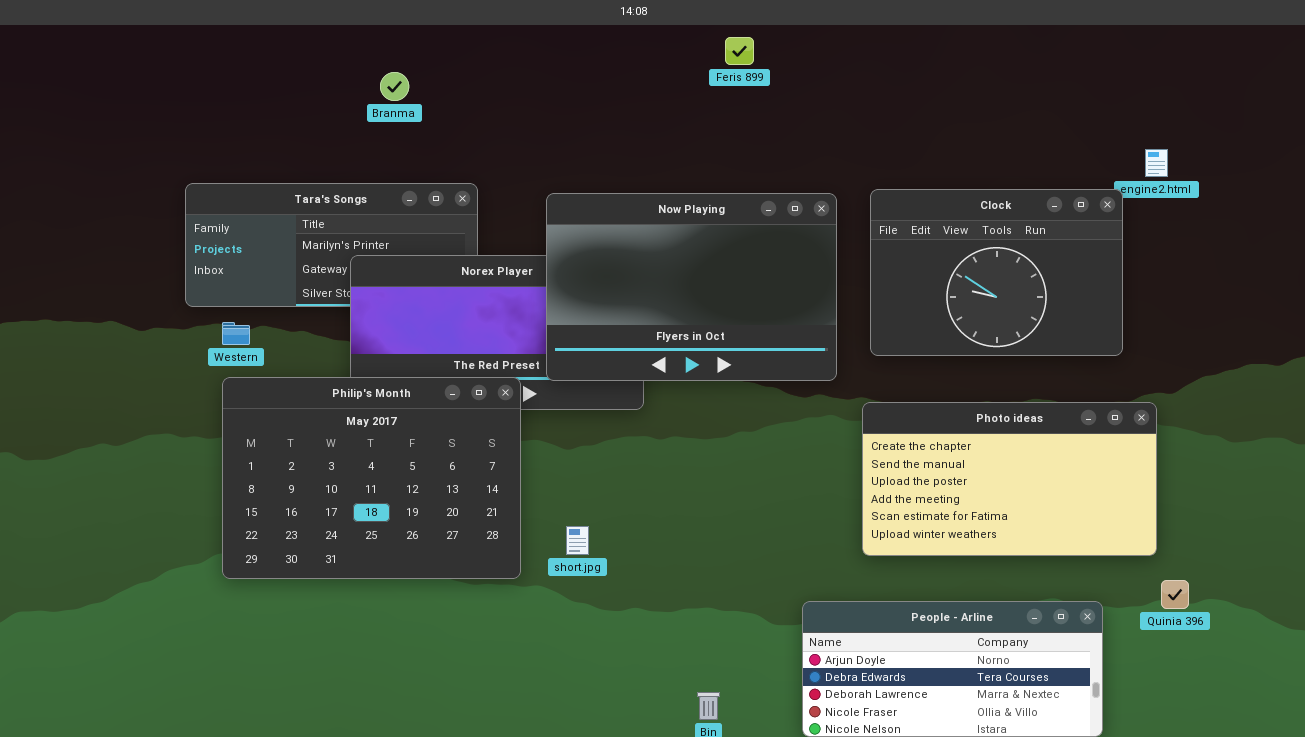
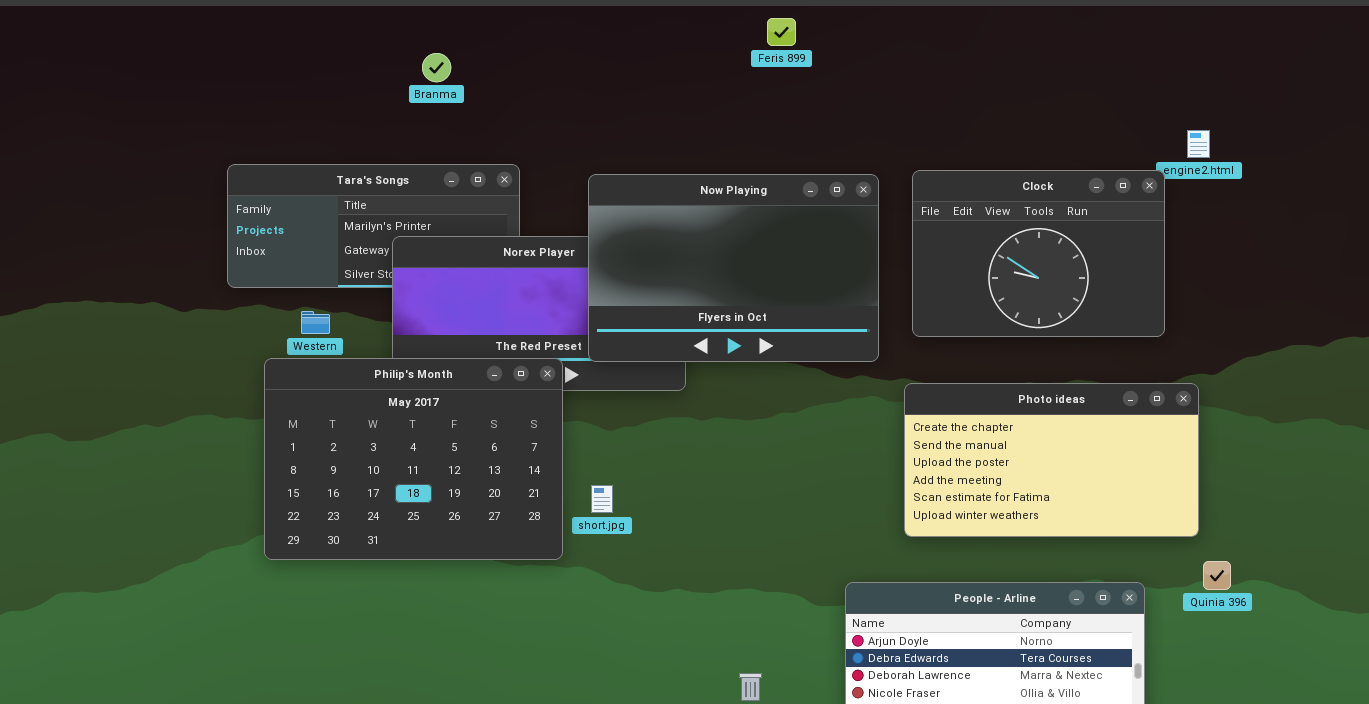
Western: [222,322,250,345] -> [301,311,330,334], moved
short.jpg: [566,526,589,555] -> [591,485,613,513], moved

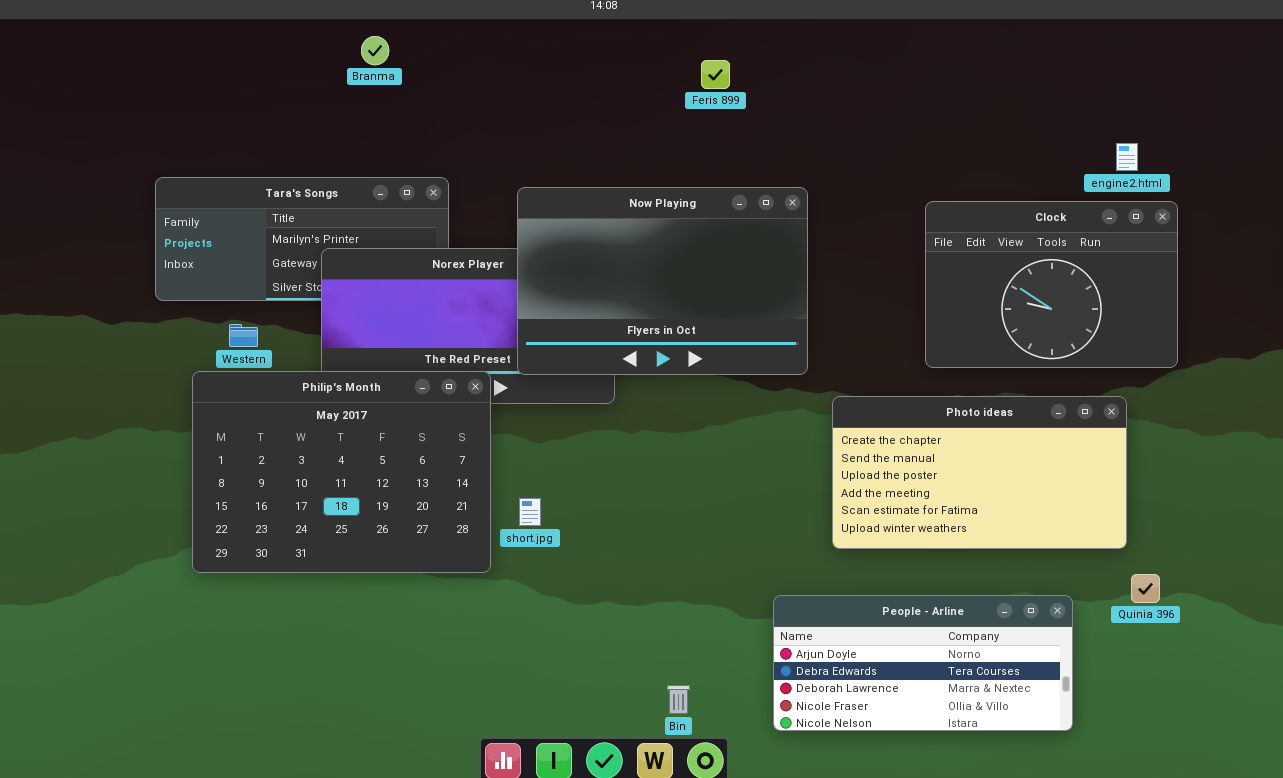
Feris 899: [767,18,796,46] -> [701,60,730,89], moved
Branma: [422,53,451,82] -> [361,36,389,65], moved
Clock: [912,170,1165,337] -> [925,201,1178,368], moved

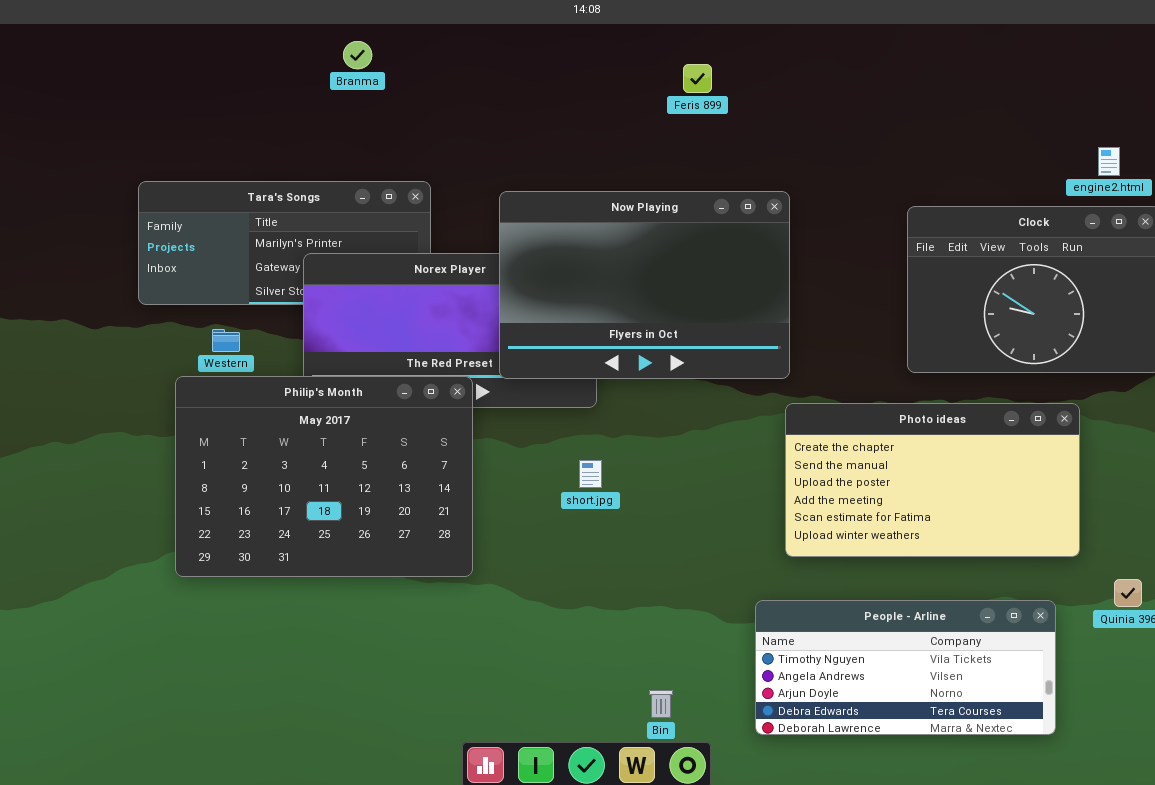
Photo ideas: [832,396,1127,549] -> [785,403,1080,557], moved
short.jpg: [519,498,541,526] -> [579,460,602,488], moved
People - Arline: [773,595,1073,731] -> [755,600,1056,735], scrolled up 2 rows

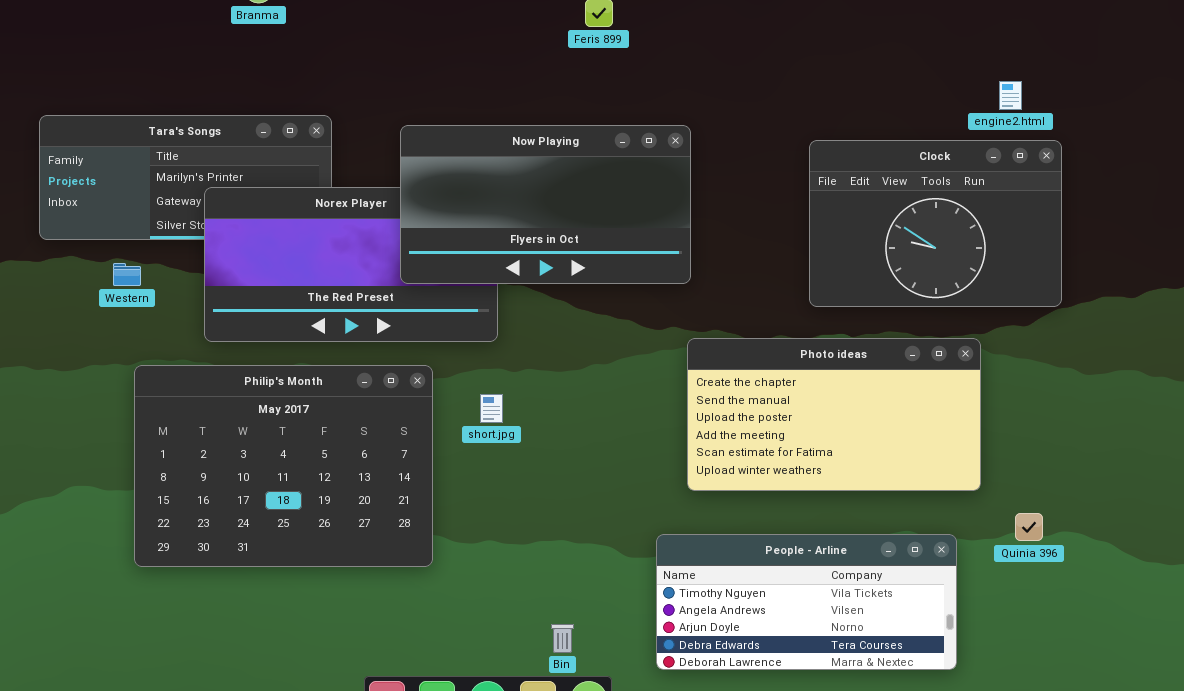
Now Playing: [499,191,790,379] -> [400,125,691,284], resized
Philip's Month: [175,376,473,577] -> [134,365,433,567], moved

